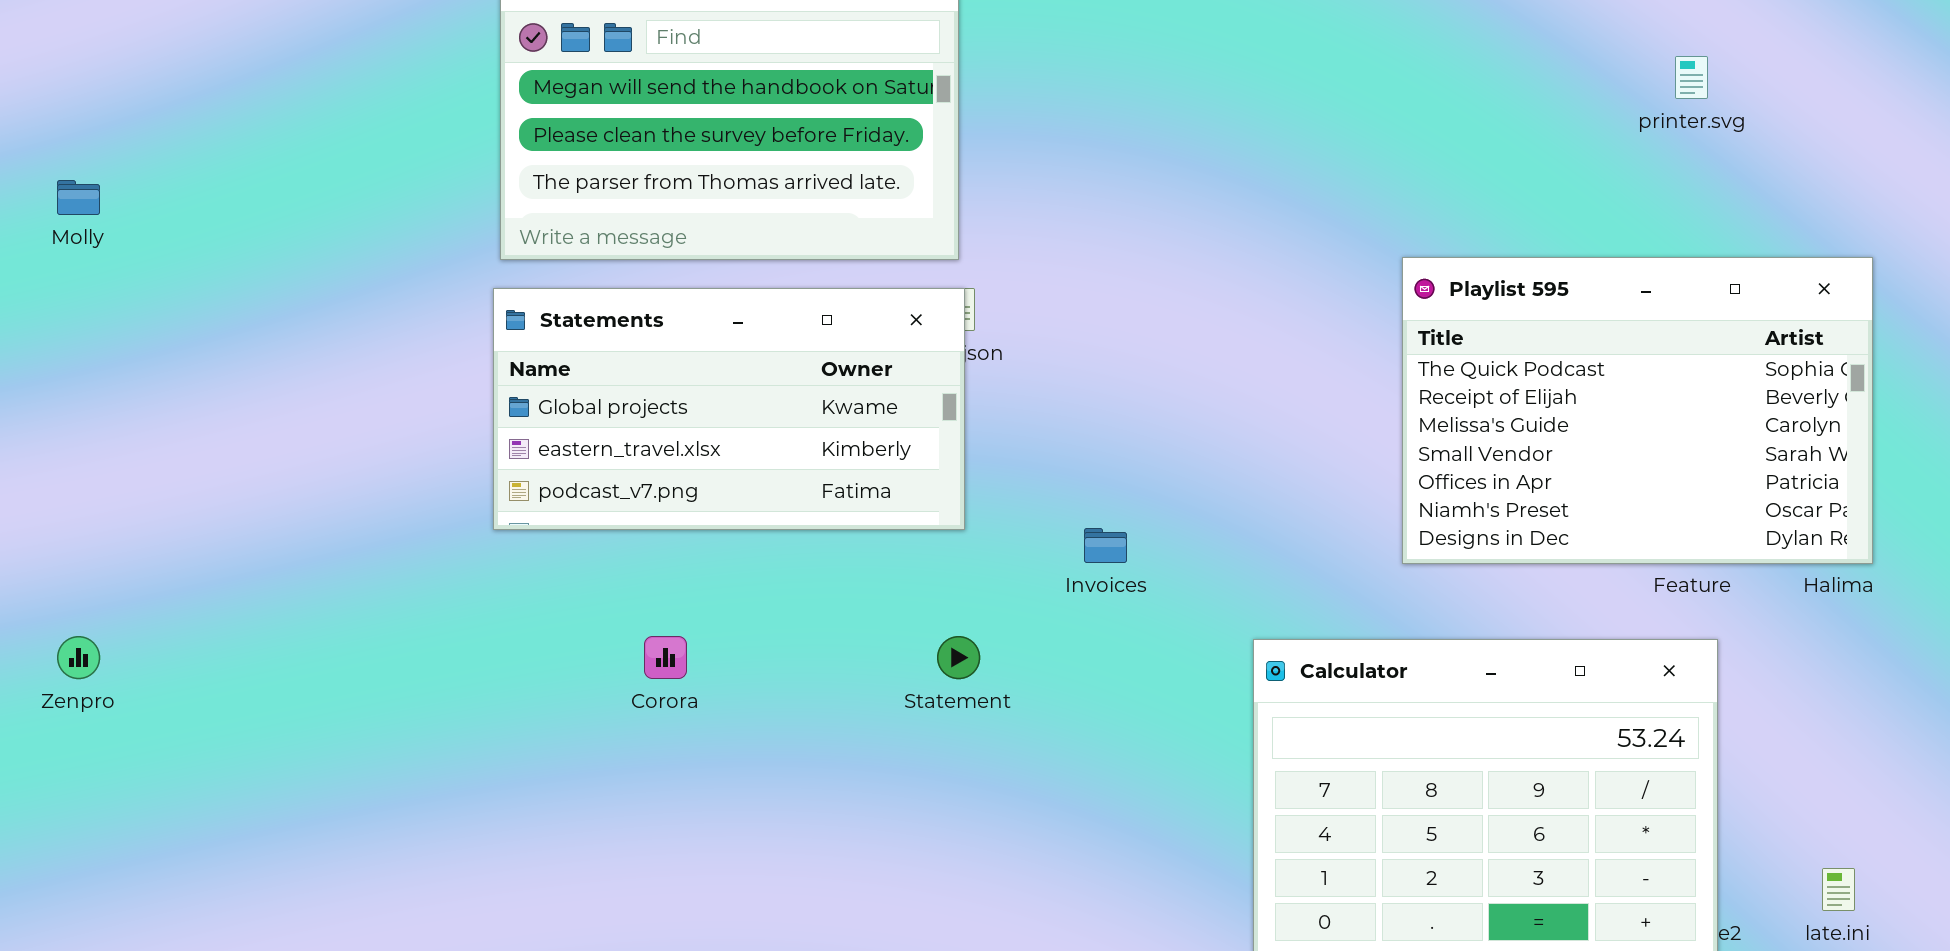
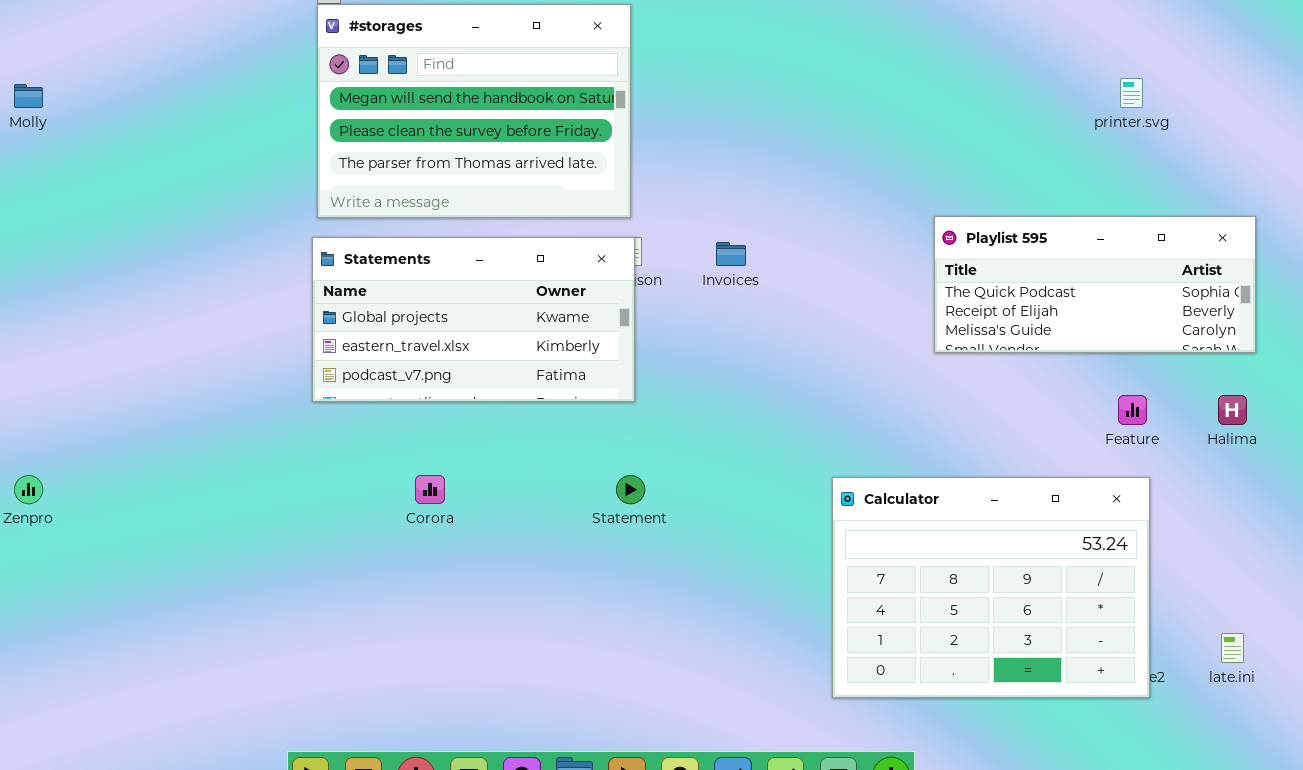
Molly: [57,180,100,215] -> [14,84,43,108], moved
Playlist 595: [1402,257,1873,564] -> [934,216,1256,353], resized
Invoices: [1084,528,1127,563] -> [716,242,746,266], moved

